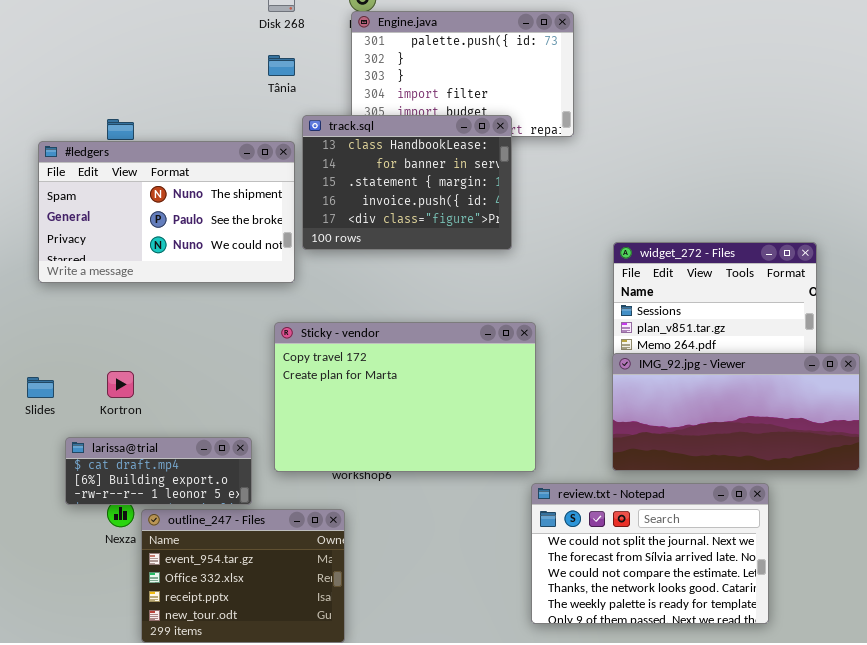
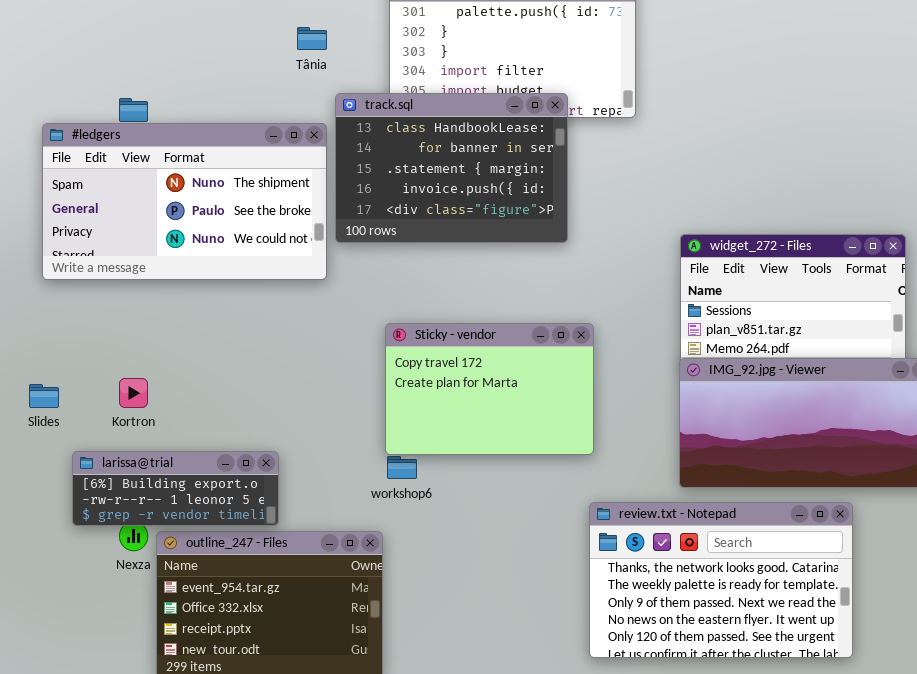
Sticky - vendor: [274,322,536,472] -> [385,323,594,455], resized
larissa@trial: [65,437,252,505] -> [72,451,279,526], scrolled down 1 row
review.txt - Notepad: [531,483,769,624] -> [589,502,853,658], scrolled down 3 rows

